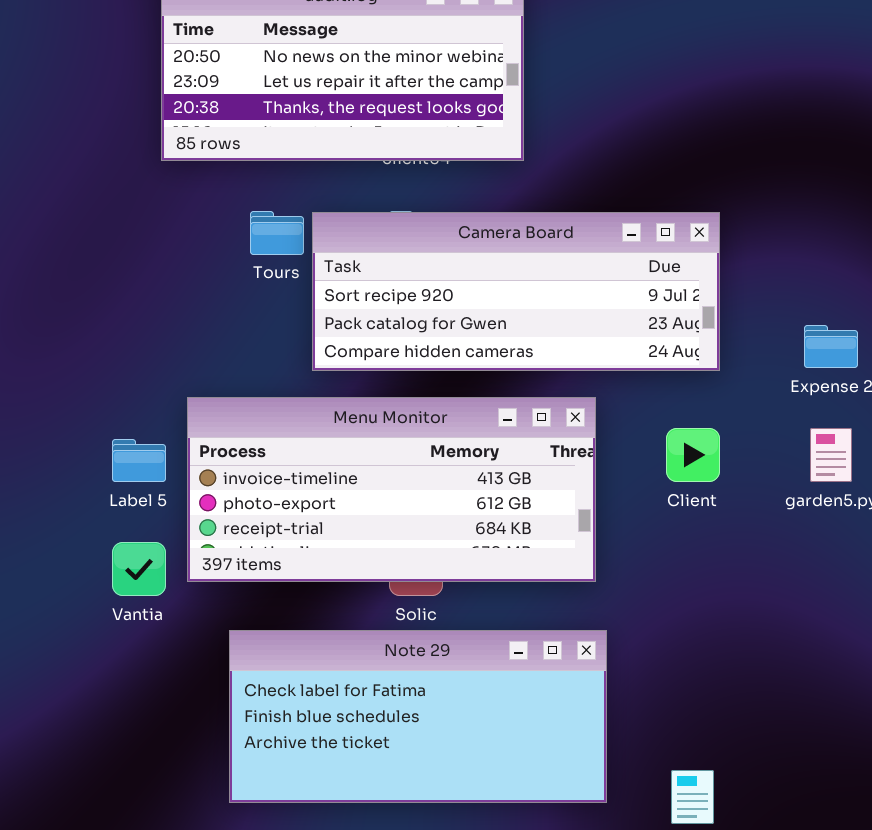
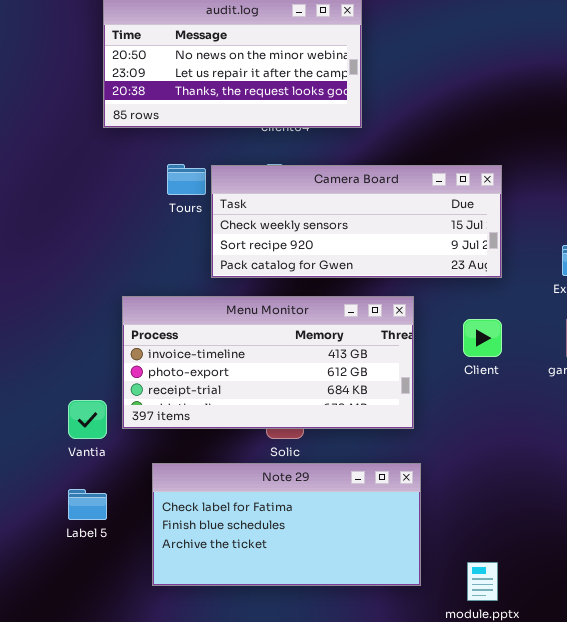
Camera Board: [312,212,720,371] -> [211,165,502,278], scrolled up 1 row
Label 5: [112,439,166,482] -> [68,489,107,520], moved

